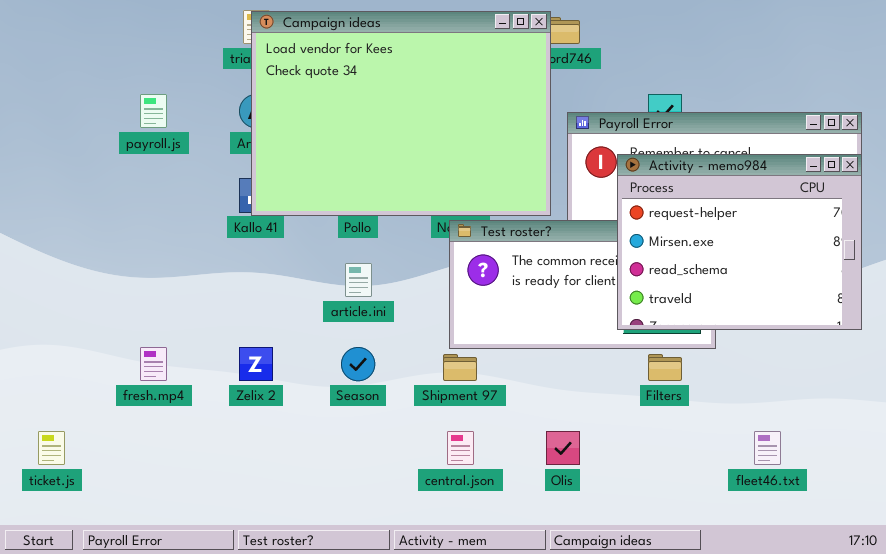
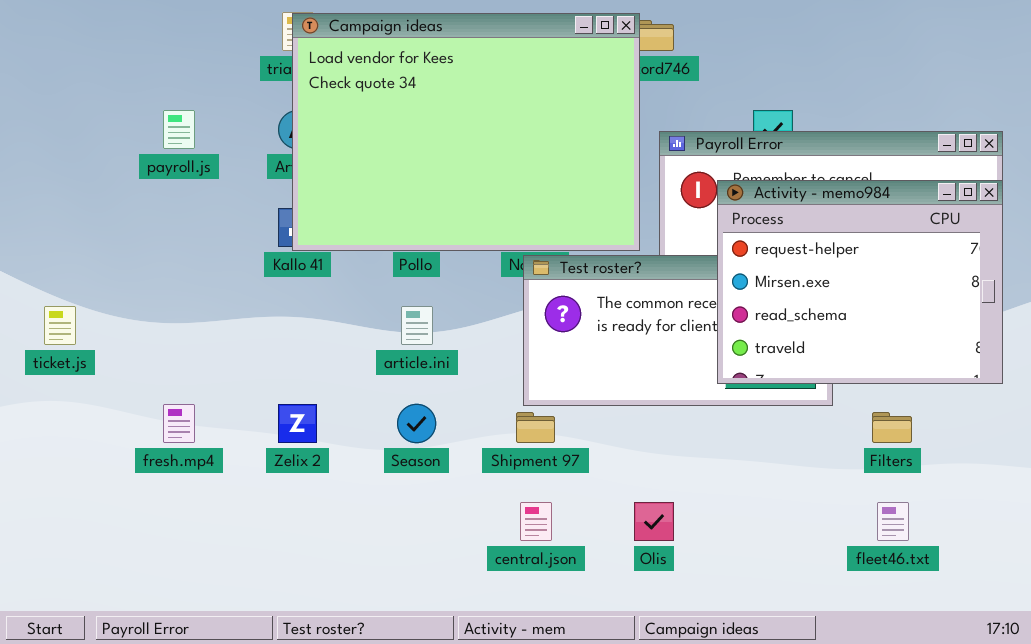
Filters: [648,354,682,381] -> [872,412,912,443], moved
ticket.js: [38,431,65,465] -> [44,306,76,345], moved

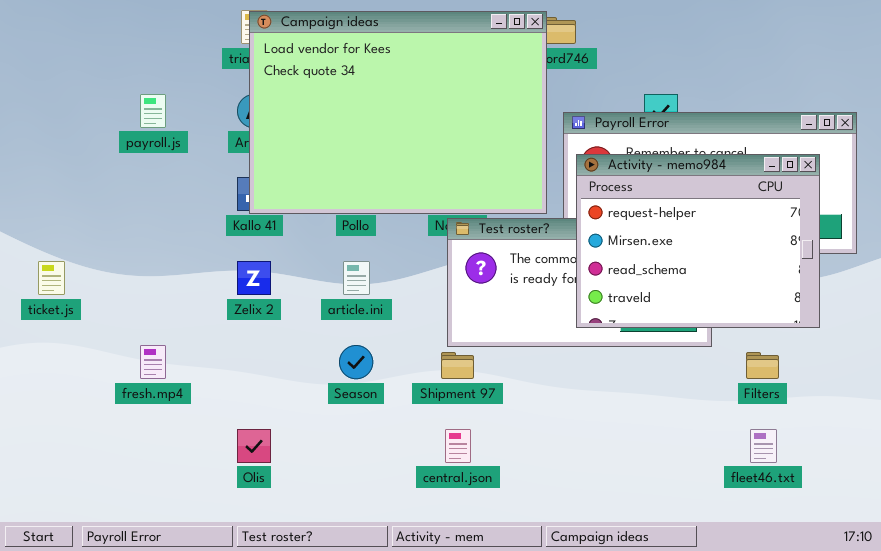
Activity - memo984: [717,180,1003,384] -> [576,154,820,328], moved
Zelix 2: [278,404,317,443] -> [237,261,271,295], moved
Olis: [634,502,674,541] -> [237,429,271,463], moved

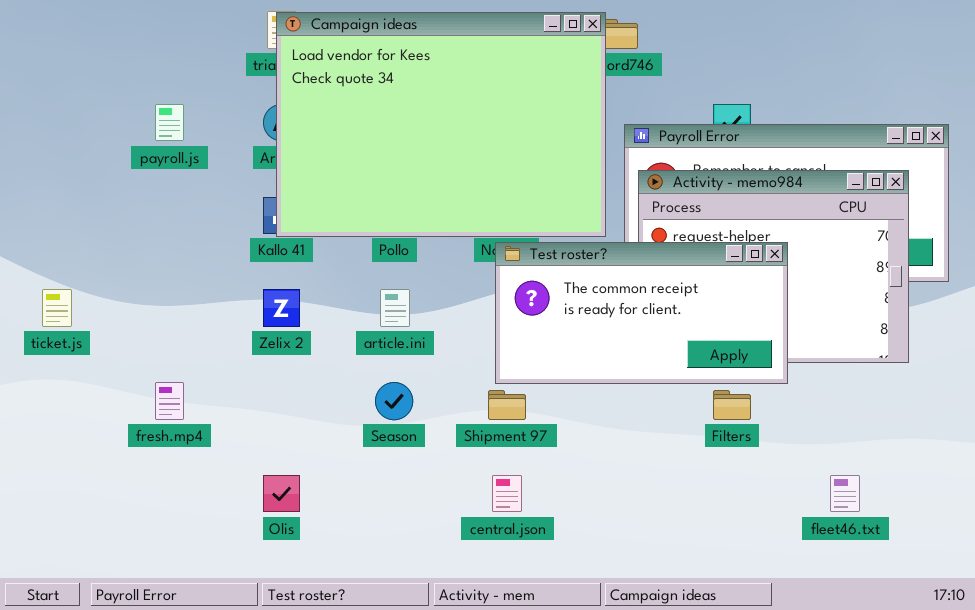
Test roster?: [447,218,712,347] -> [495,242,788,384], raised
Filters: [746,352,779,379] -> [713,390,751,420], moved

